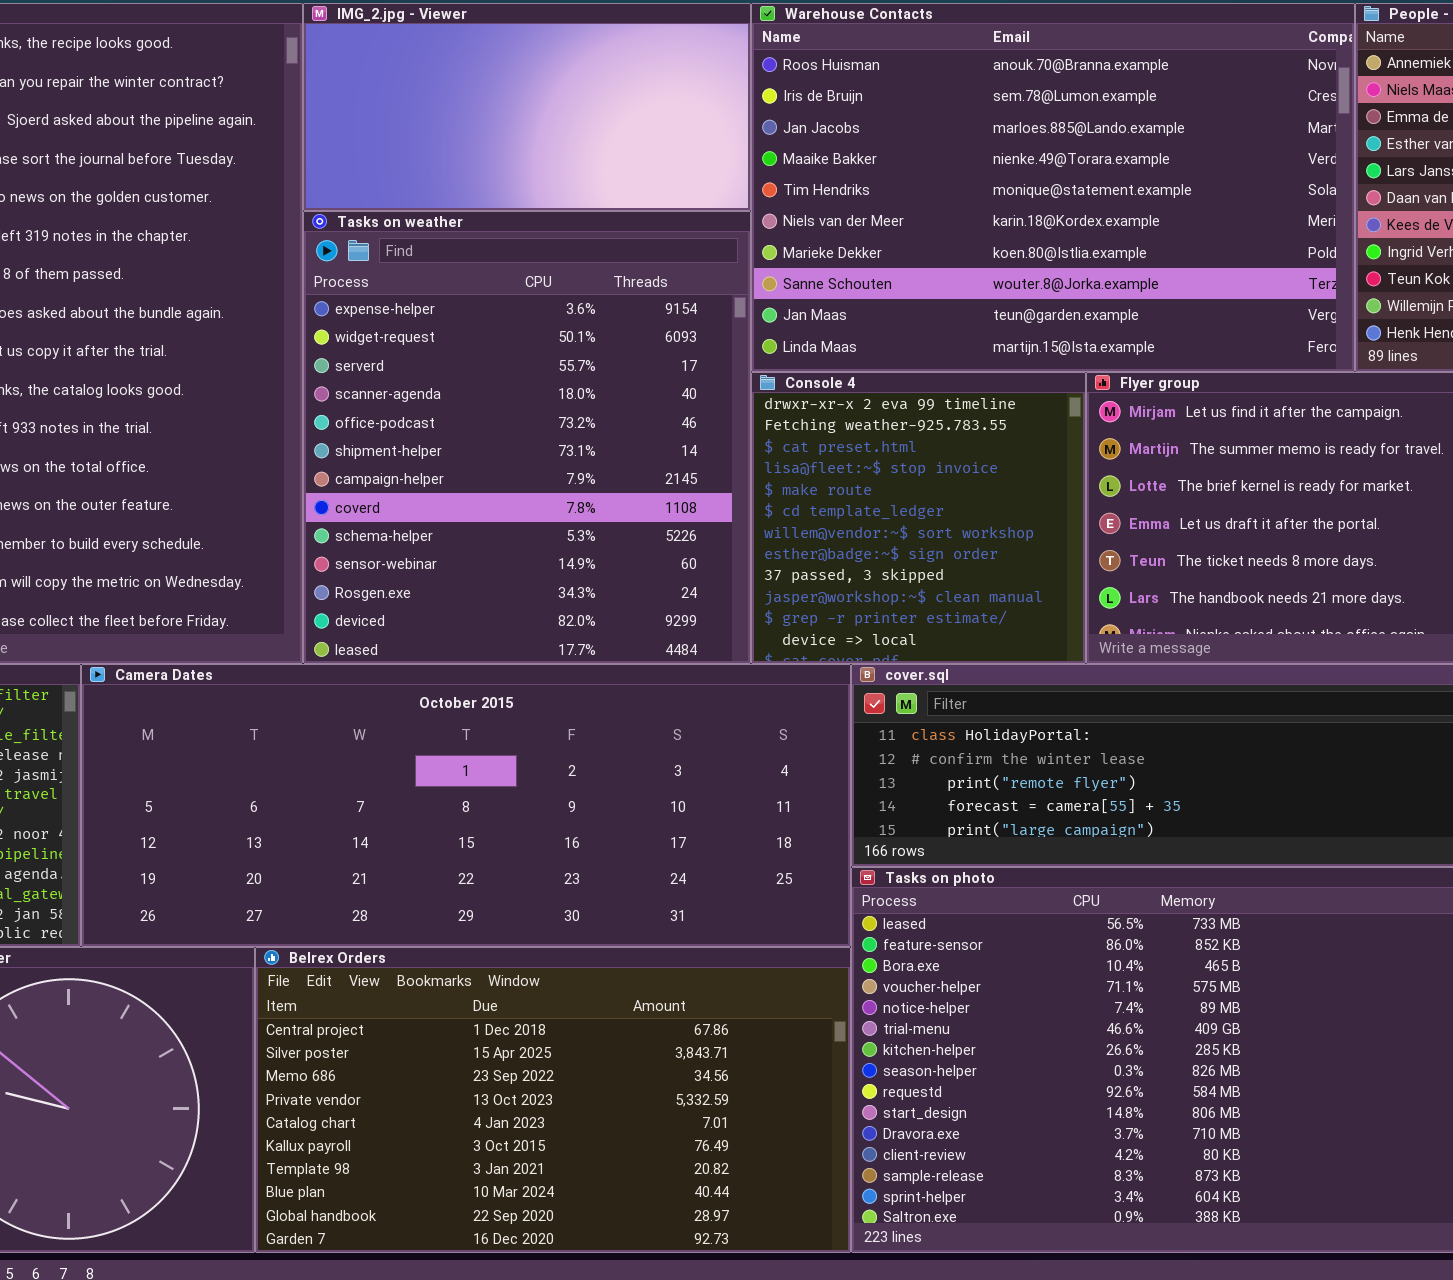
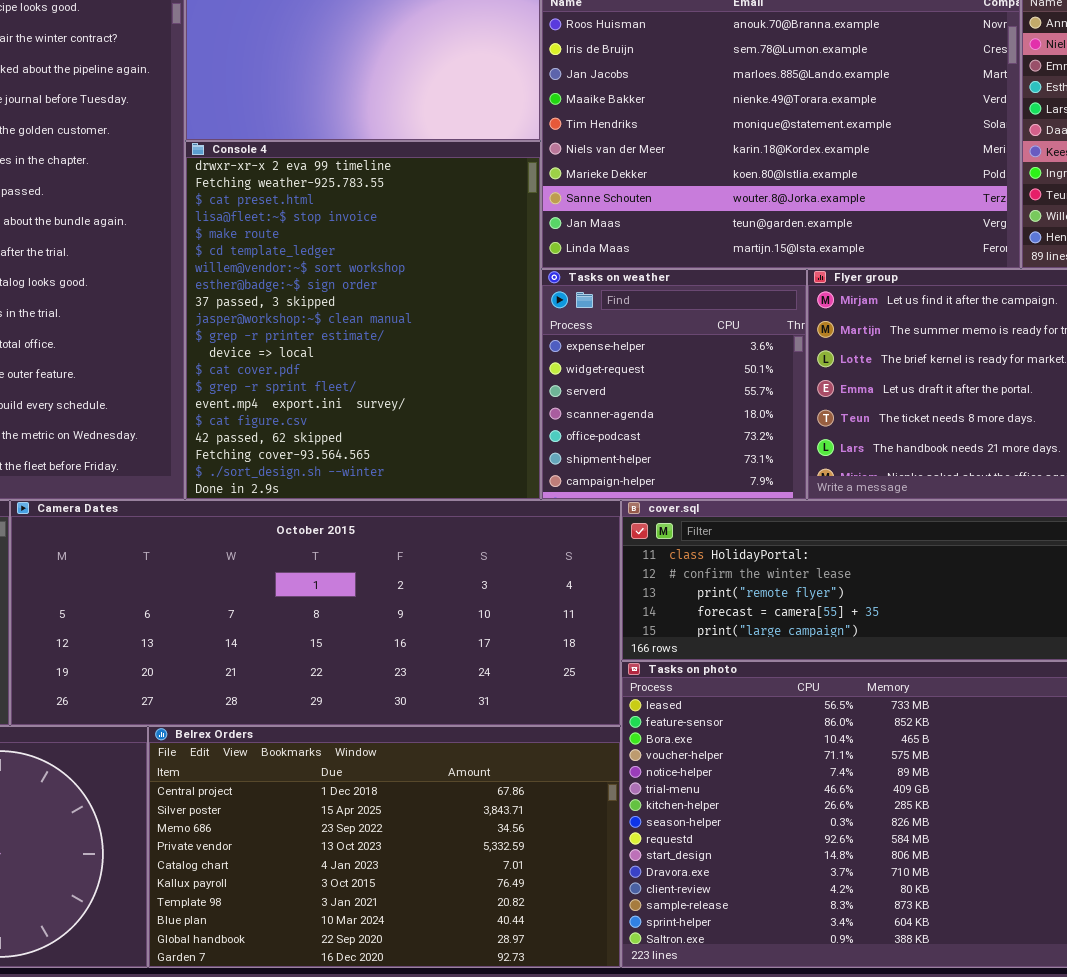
Tasks on weather: [303,211,751,664] -> [541,269,807,500], moved, resized
Console 4: [751,372,1086,664] -> [185,141,541,500], moved, resized

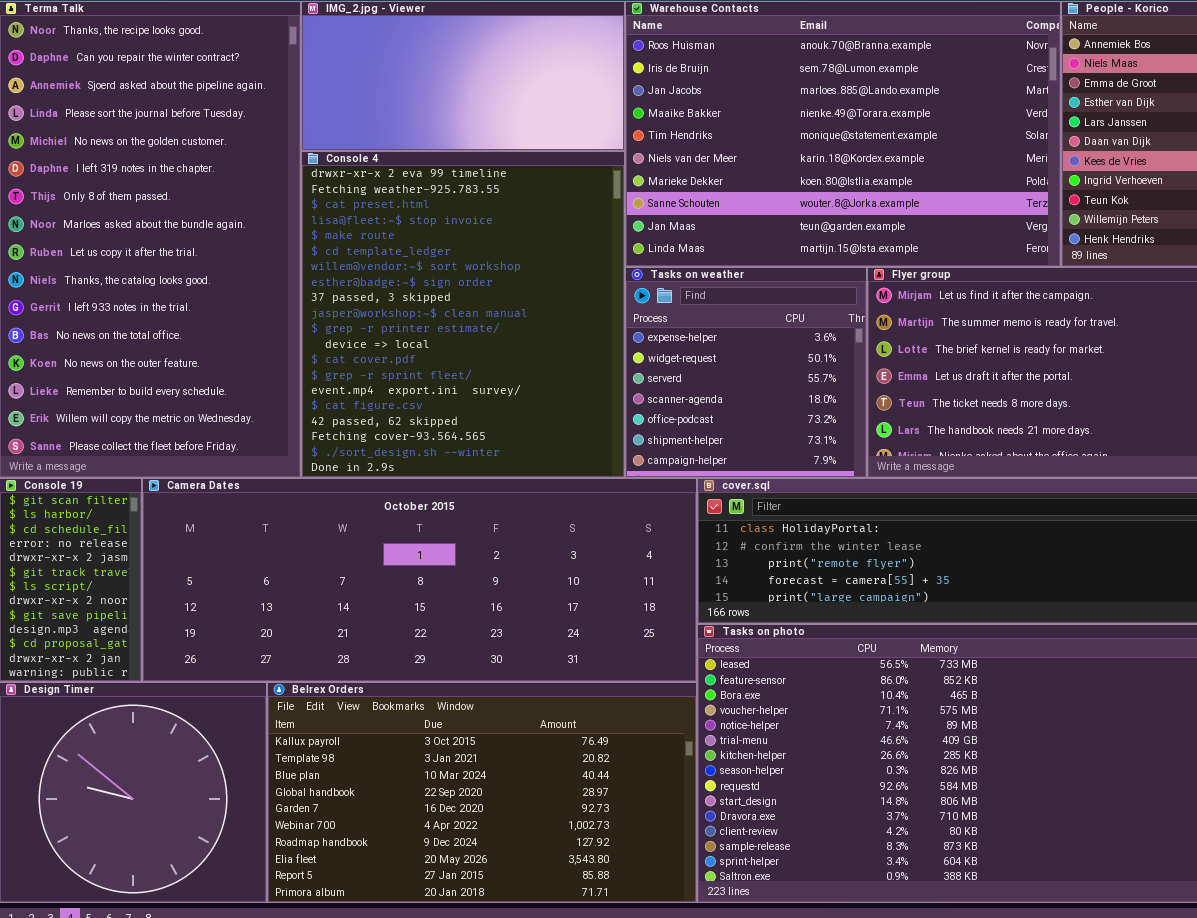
Belrex Orders: [148,726,621,968] -> [267,682,697,903], scrolled down 5 rows

